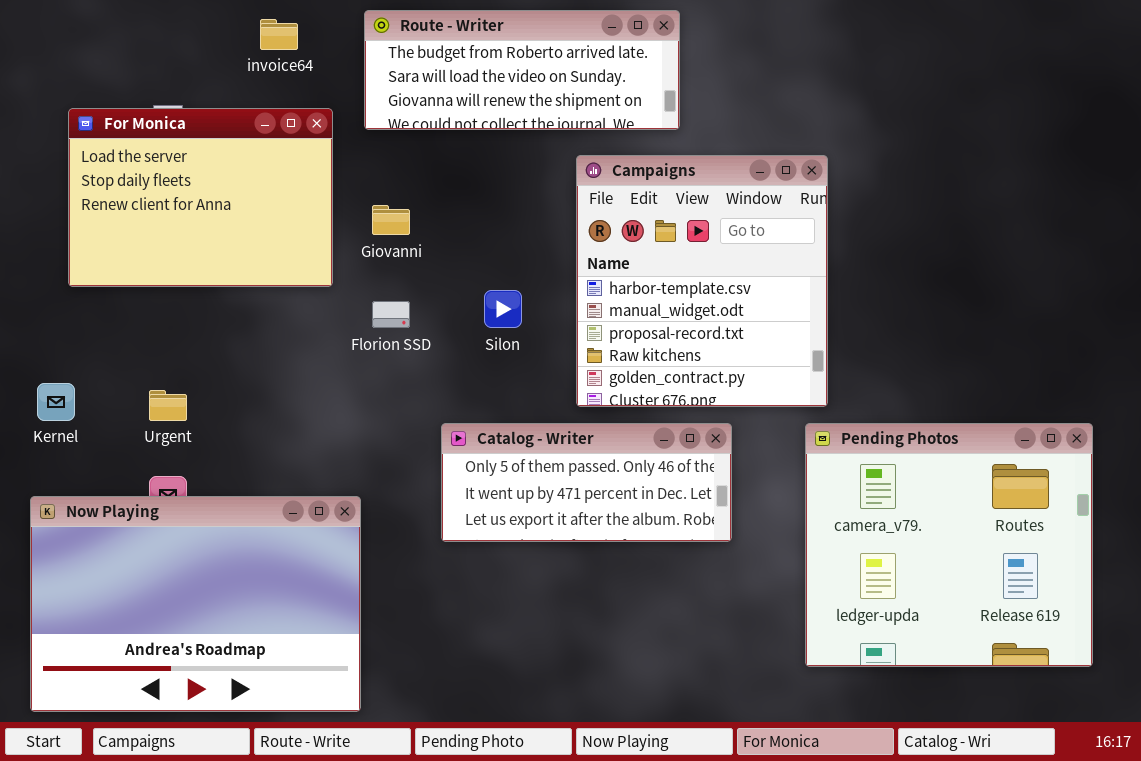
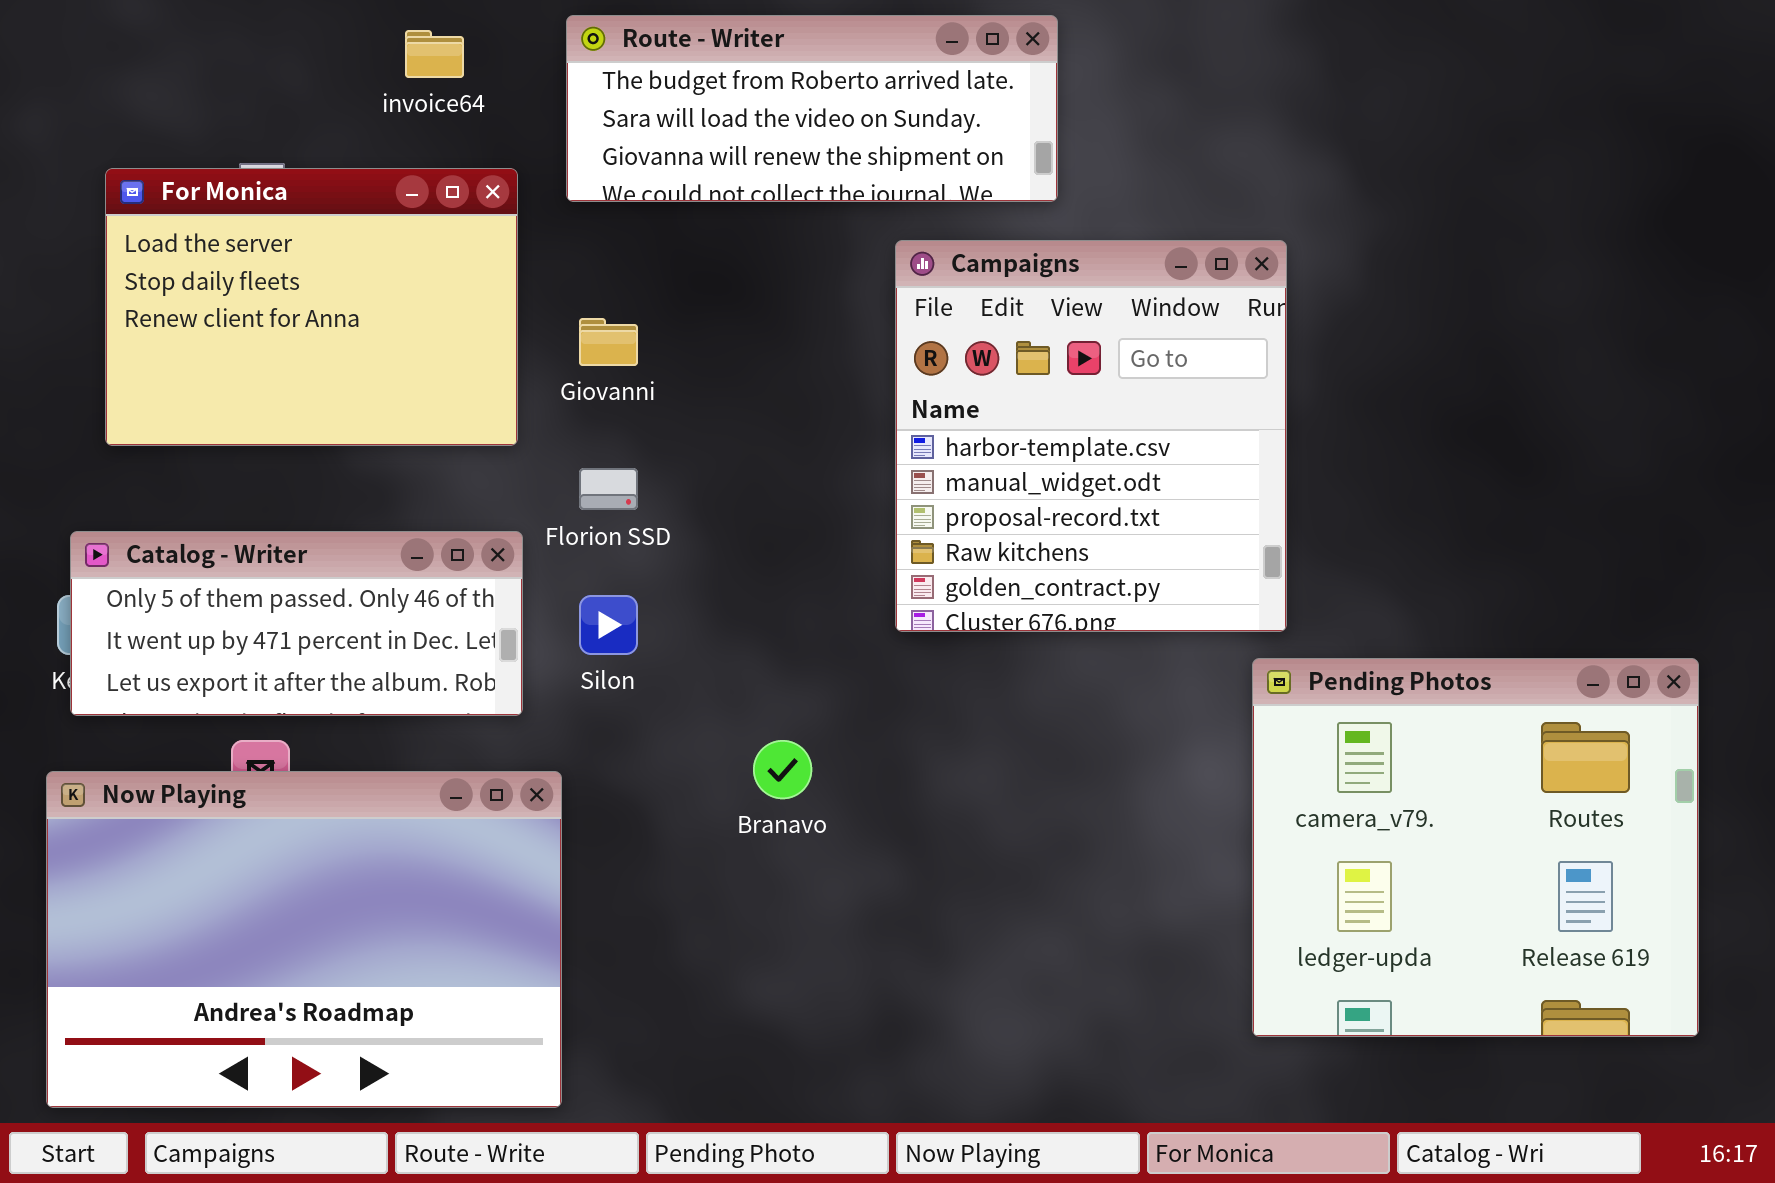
Silon: [484,290,522,328] -> [579,595,638,655], moved
Catalog - Writer: [441,423,732,542] -> [70,531,523,716], moved

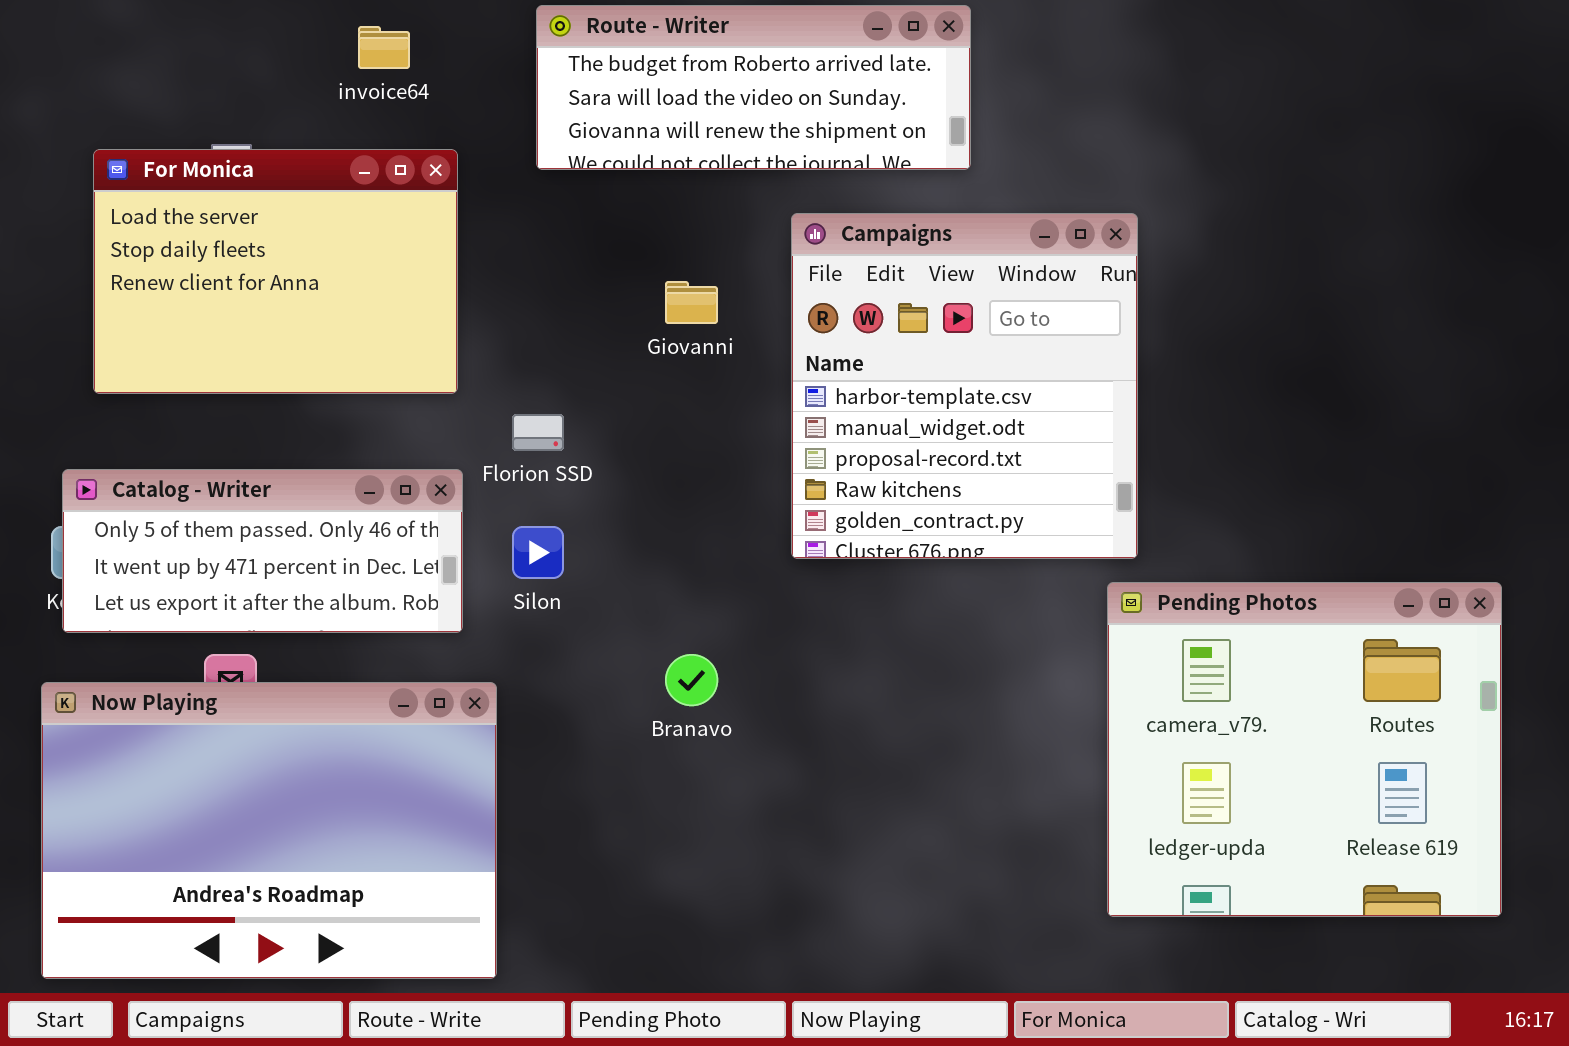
Route - Writer: [566,15,1058,202] -> [536,5,971,170], moved
Giovanni: [579,318,638,366] -> [665,281,718,324], moved

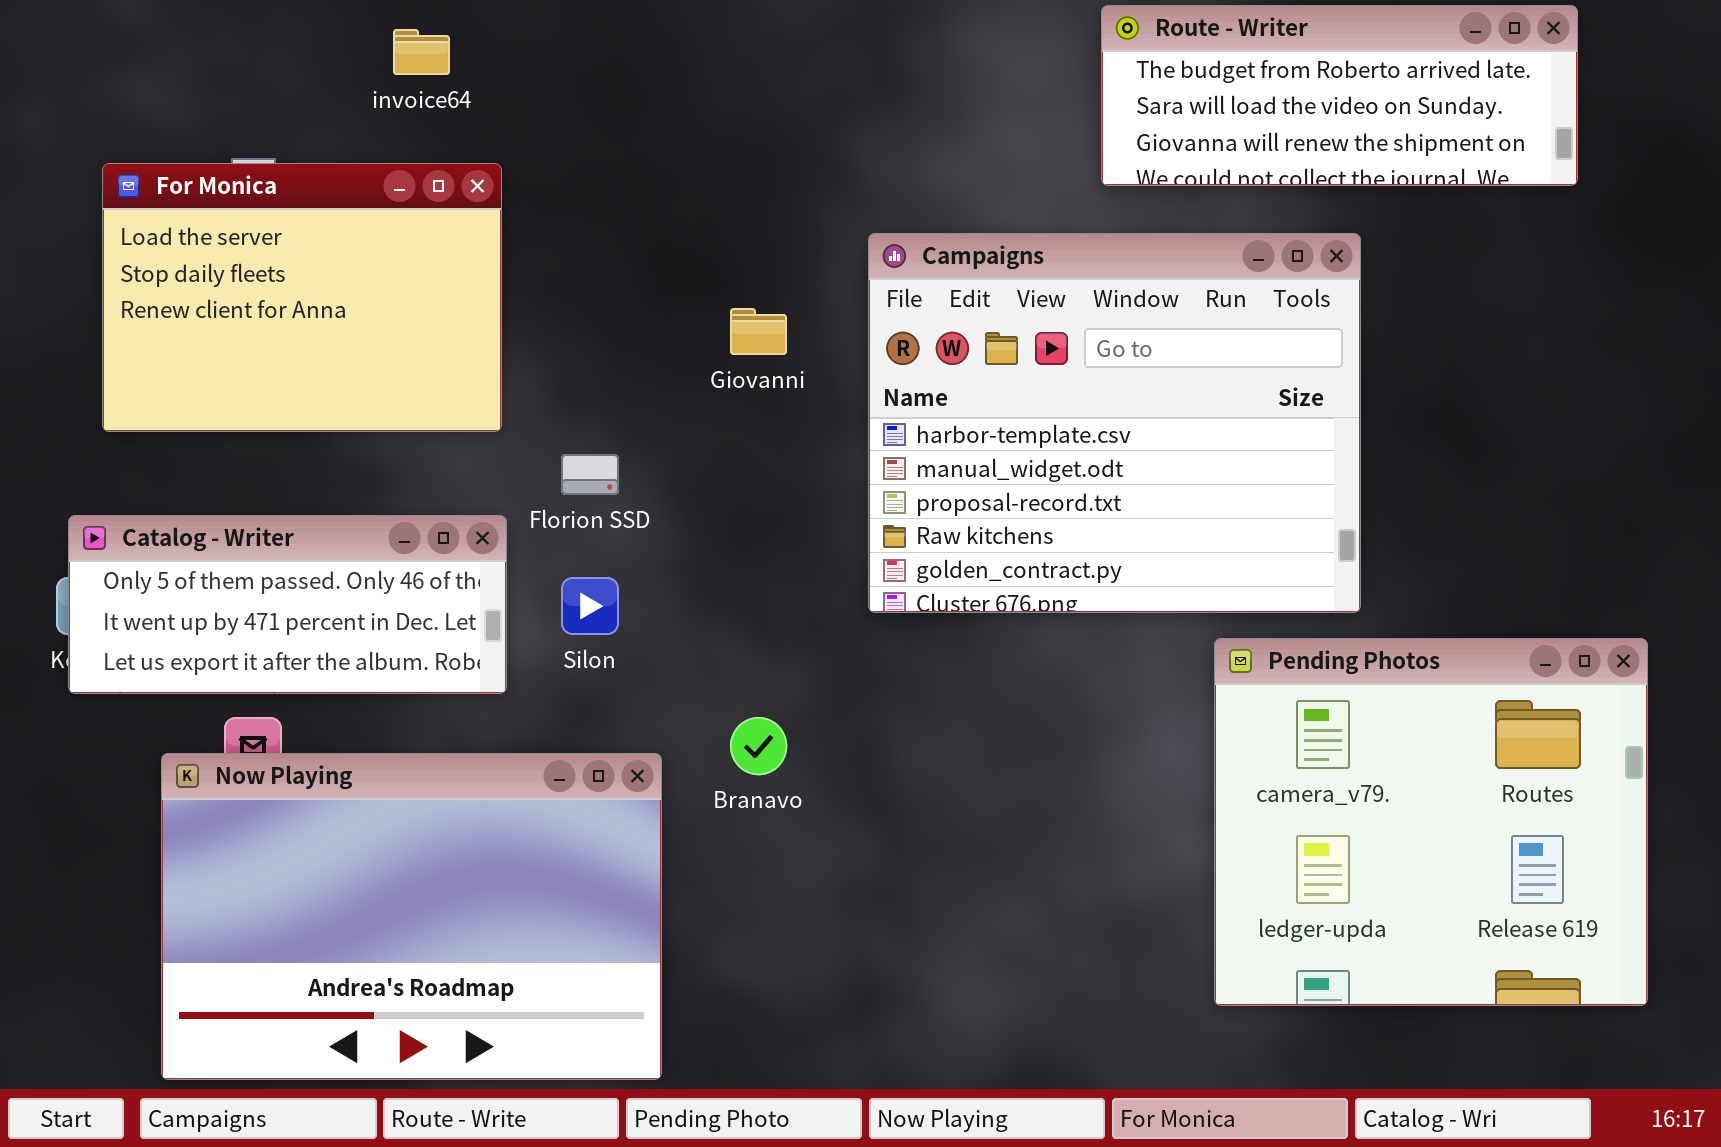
Route - Writer: [536,5,971,170] -> [1101,5,1578,186], moved
Campaigns: [791,213,1138,559] -> [868,233,1361,613], resized
Now Playing: [41,682,497,979] -> [161,753,662,1080], moved

